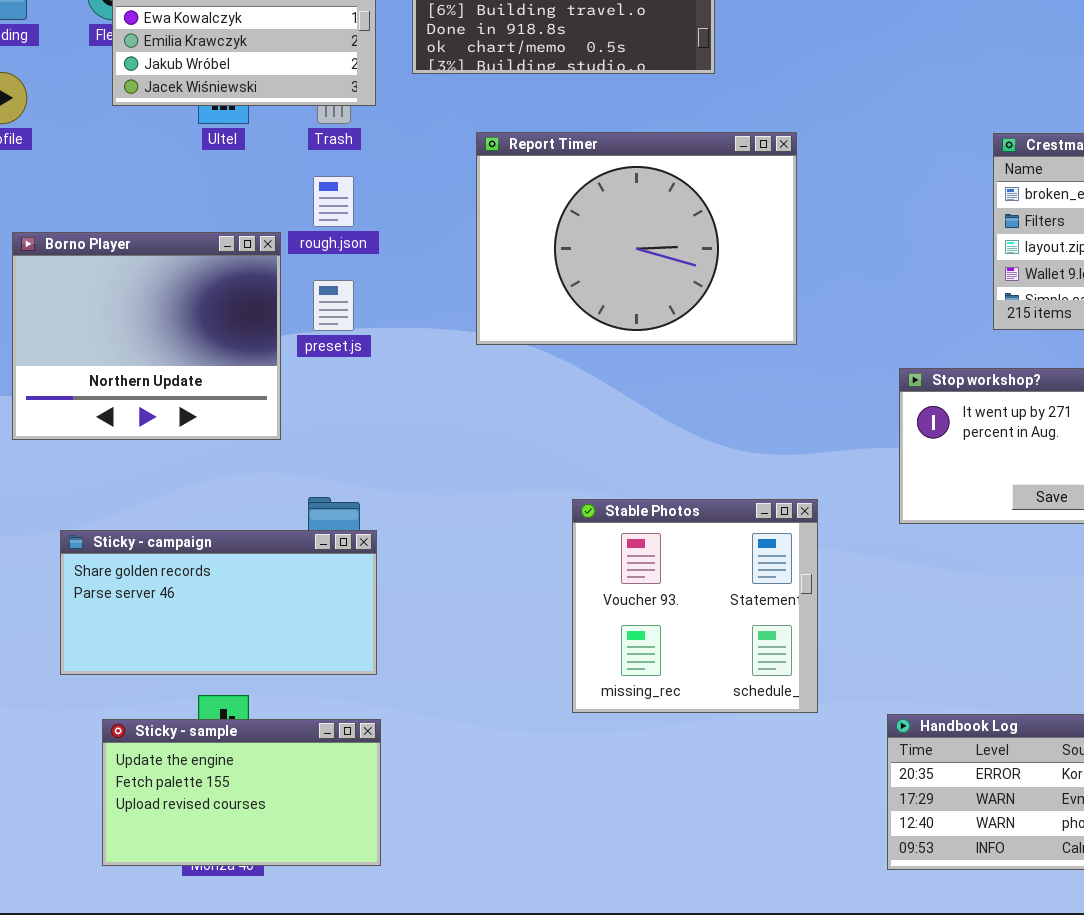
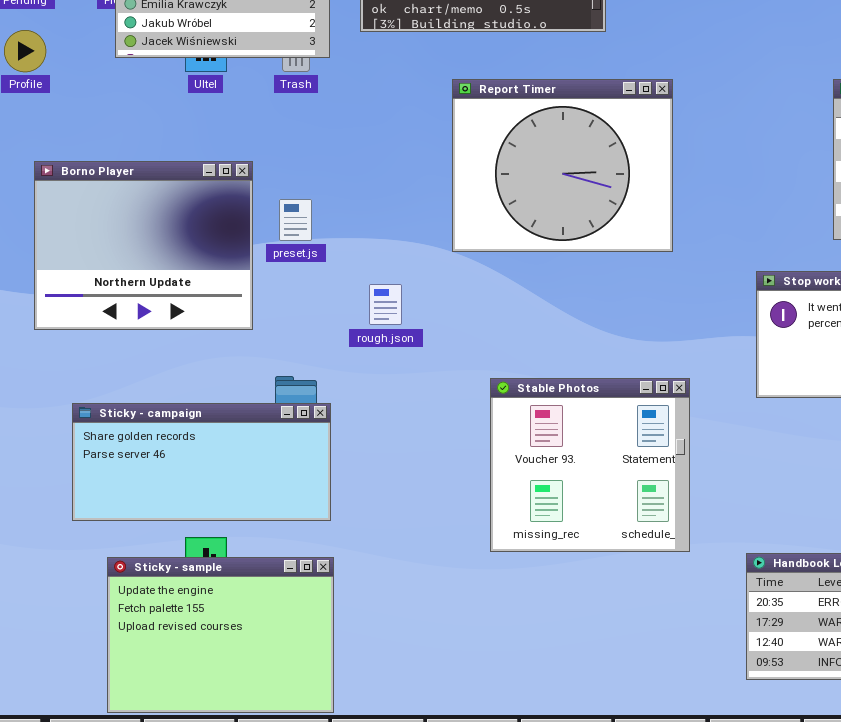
Report Timer: [476,132,797,345] -> [452,79,673,252], resized
rough.json: [313,176,354,227] -> [369,284,402,325], moved
Sticky - sample: [102,719,381,866] -> [107,557,334,713], resized

